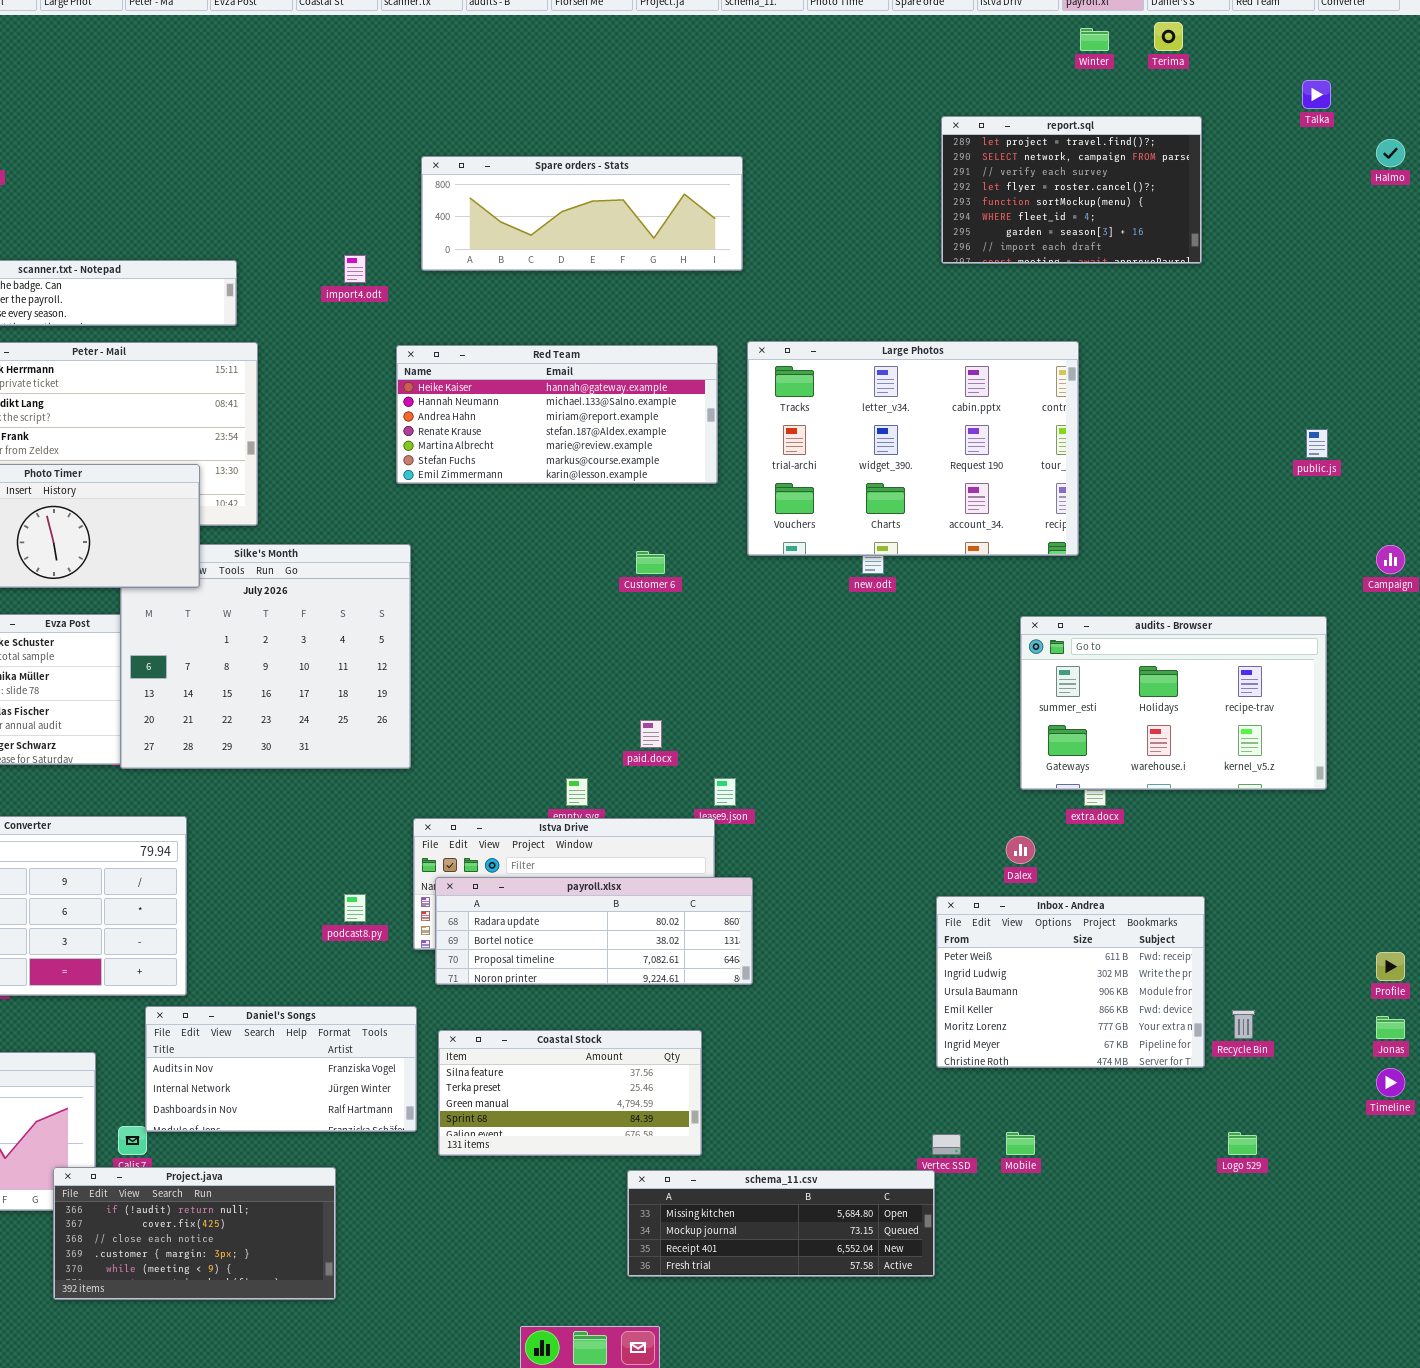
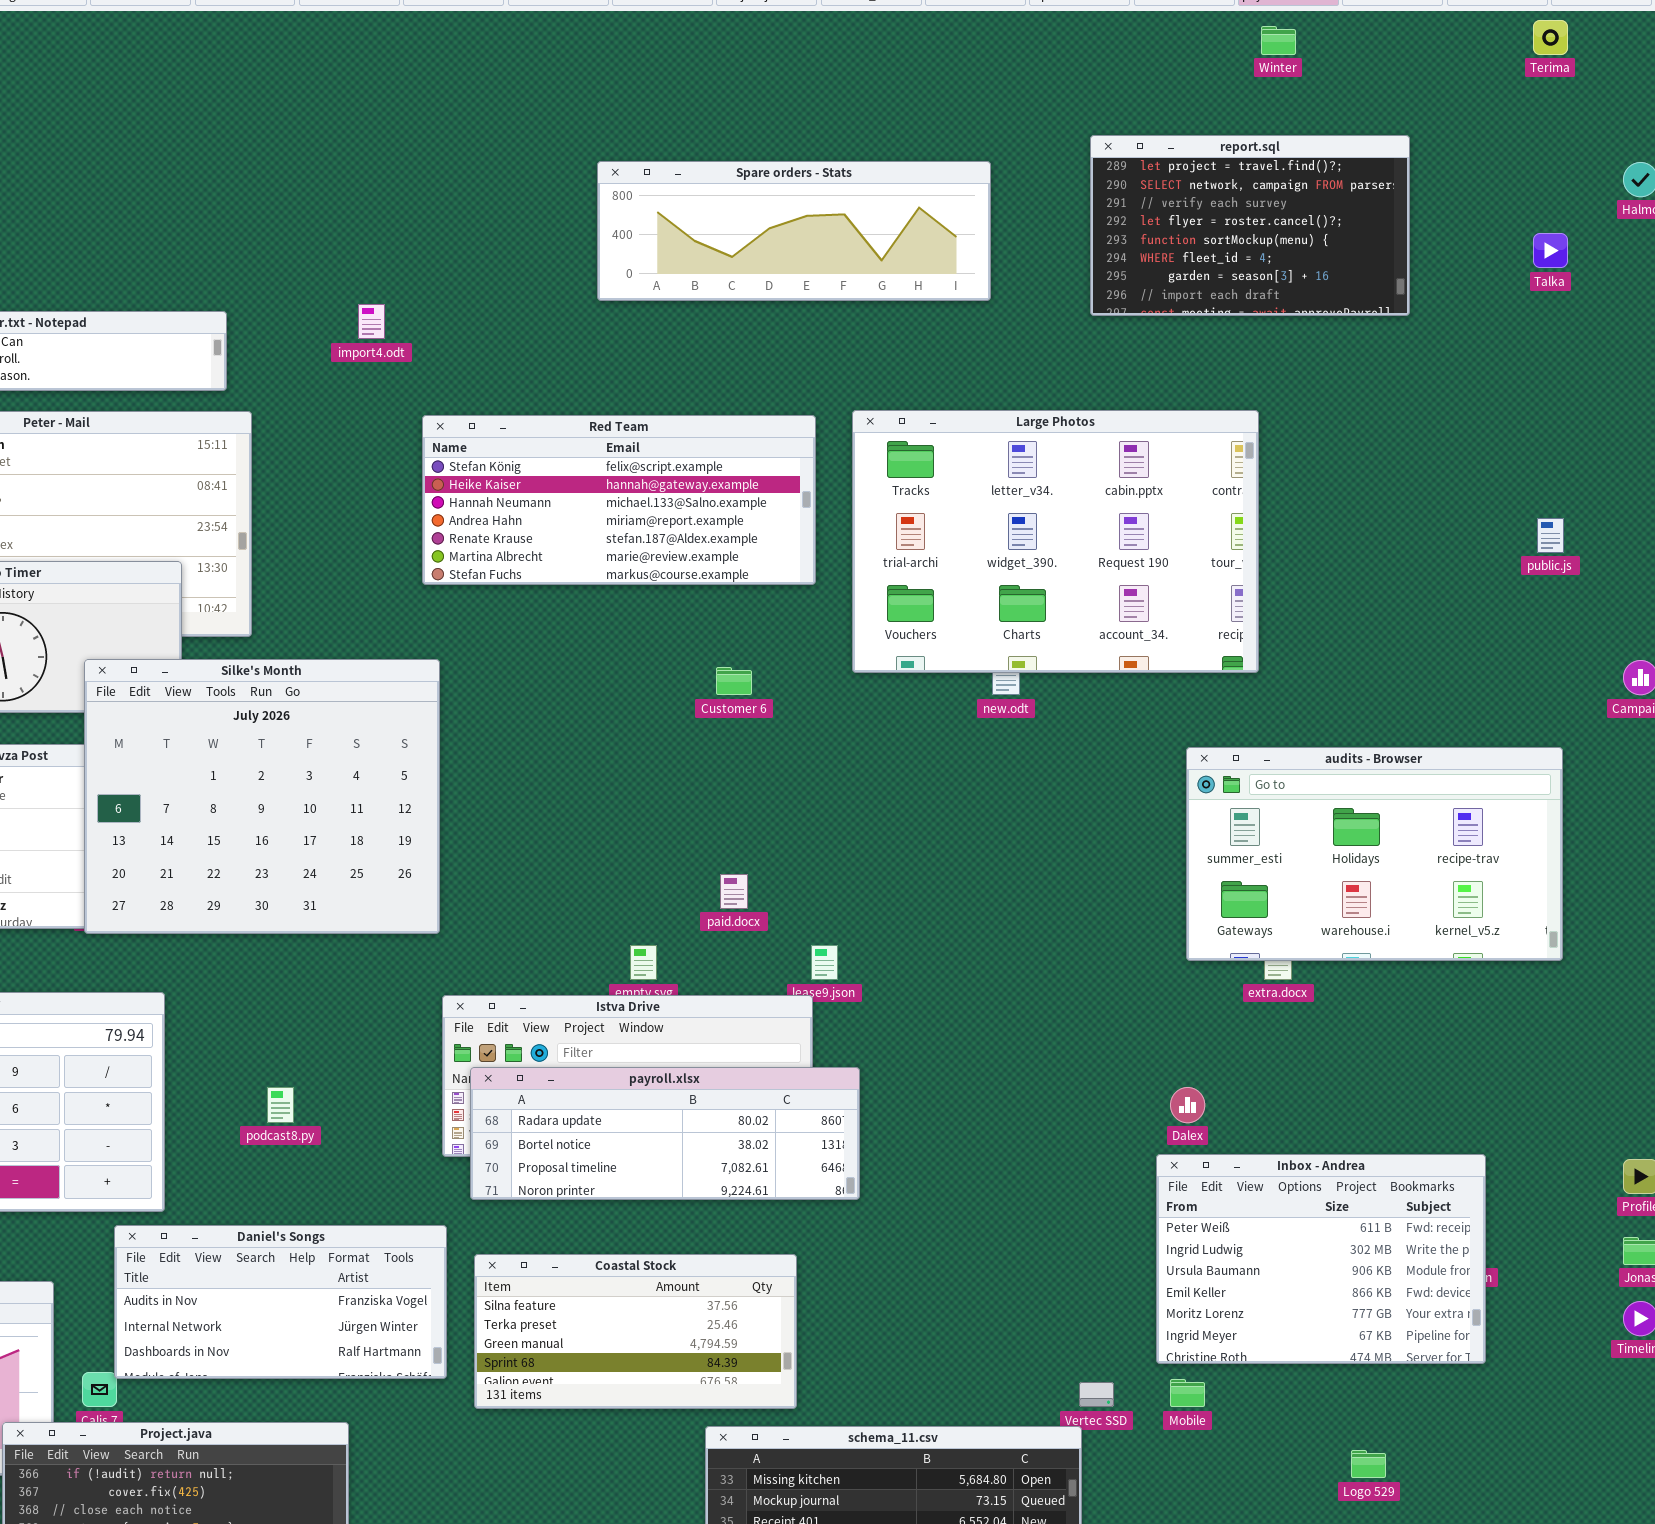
Terima: [1154,22,1183,51] -> [1533,20,1568,55], moved
Talka: [1302,80,1331,109] -> [1533,233,1568,268], moved
Spare orders - Stats: [421,156,743,271] -> [597,161,991,301], moved
Red Team: [396,345,718,484] -> [422,415,816,585], scrolled up 1 row
Silke's Month: [120,544,411,769] -> [84,659,440,934], raised
Dalex: [1006,836,1035,864] -> [1170,1087,1205,1123], moved
podcast8.py: [344,894,366,922] -> [267,1087,294,1123], moved
Inbox - Andrea: [936,896,1205,1068] -> [1156,1154,1486,1364], moved
Logo 529: [1228,1132,1257,1155] -> [1351,1450,1386,1478], moved

